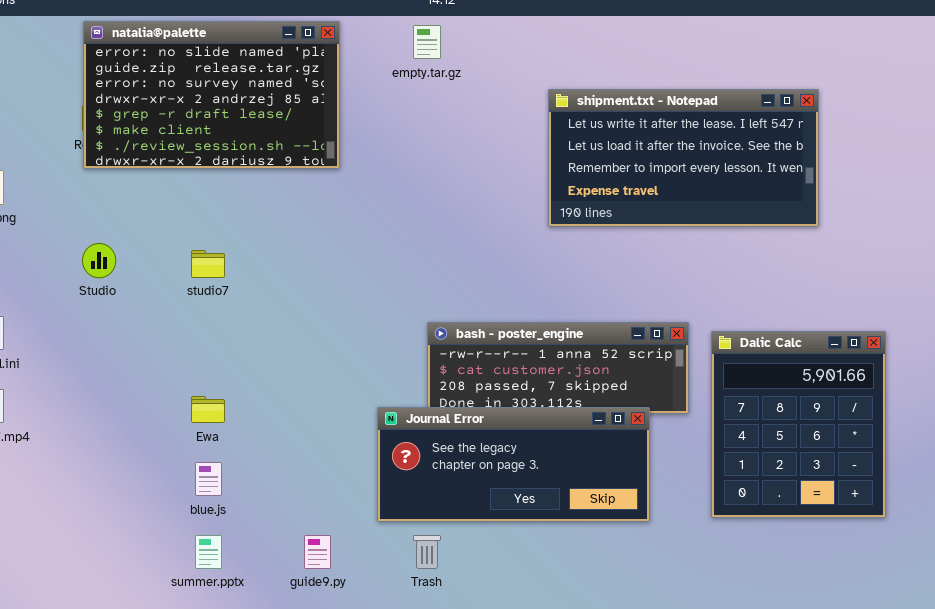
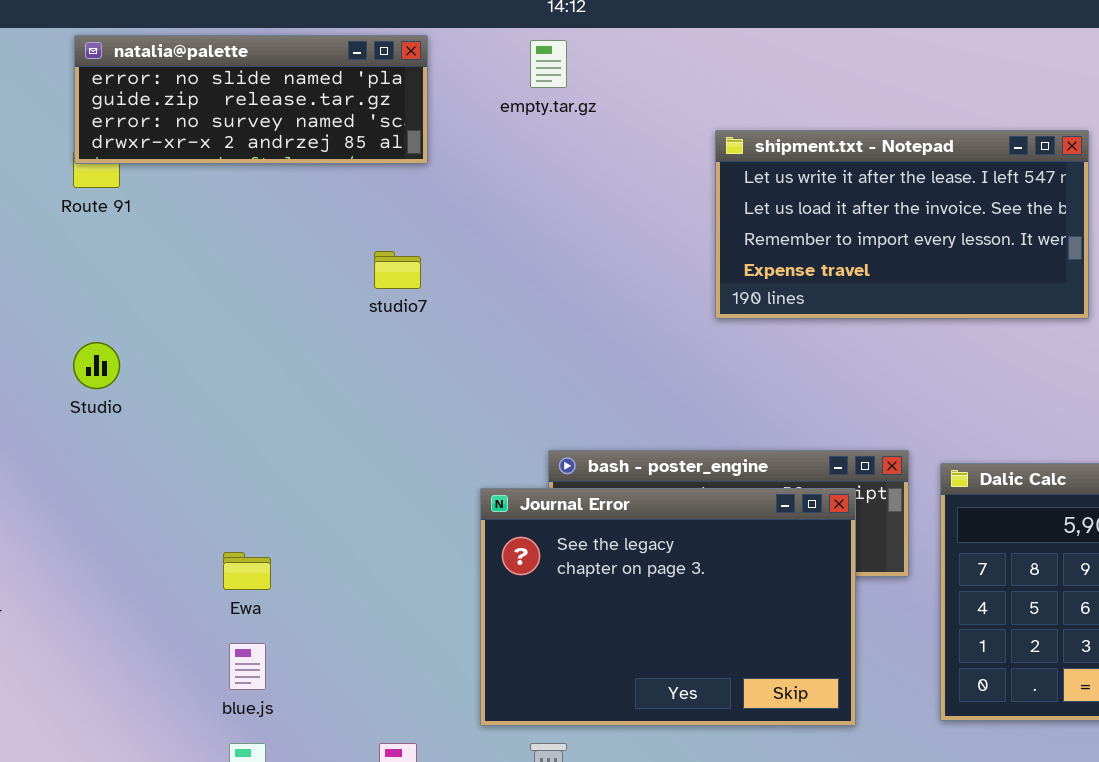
natalia@palette: [83,21,340,169] -> [74,35,428,164], resized
studio7: [191,250,225,278] -> [374,251,421,289], moved
Journal Error: [377,407,650,522] -> [480,488,856,726], resized

